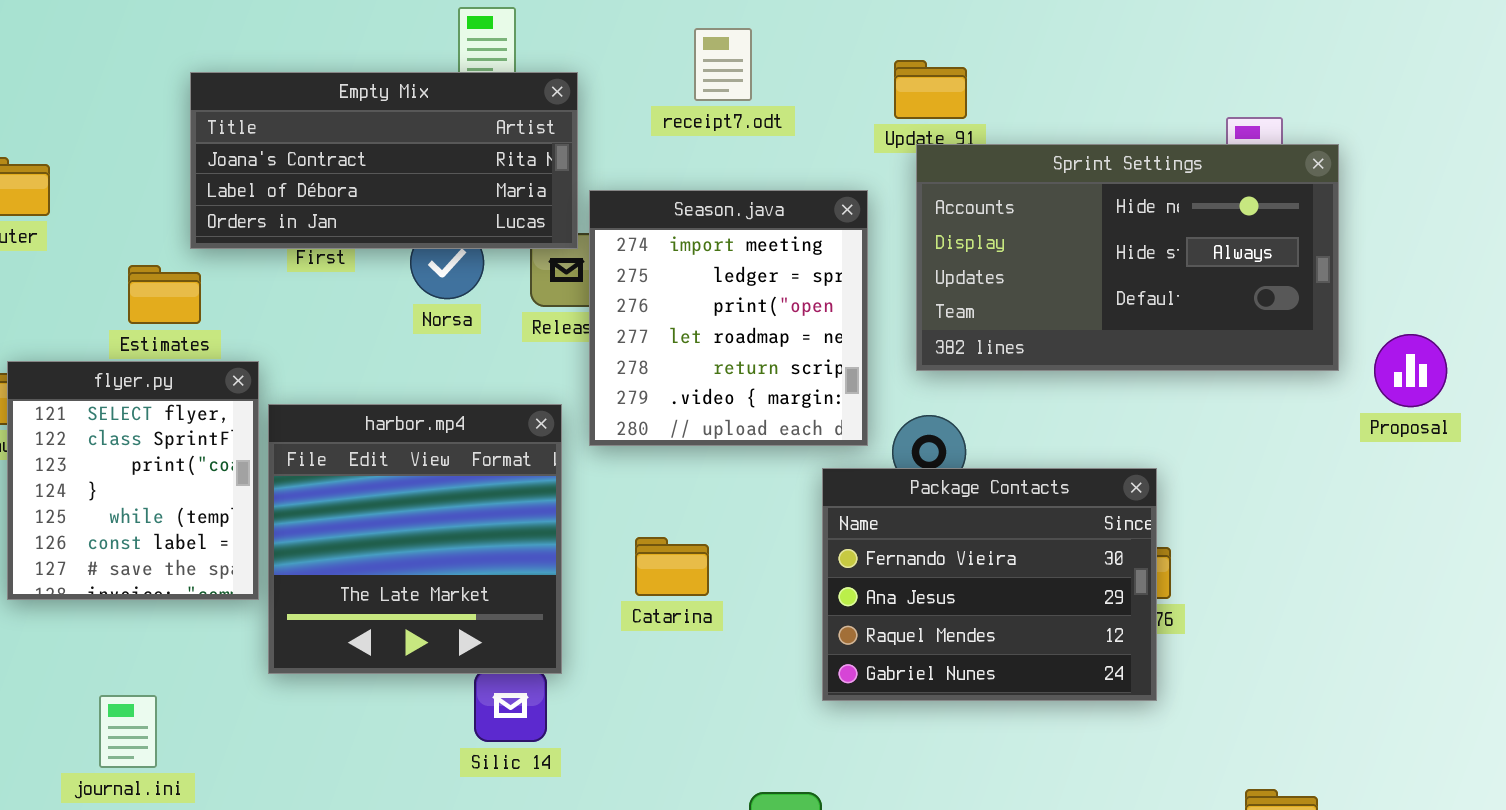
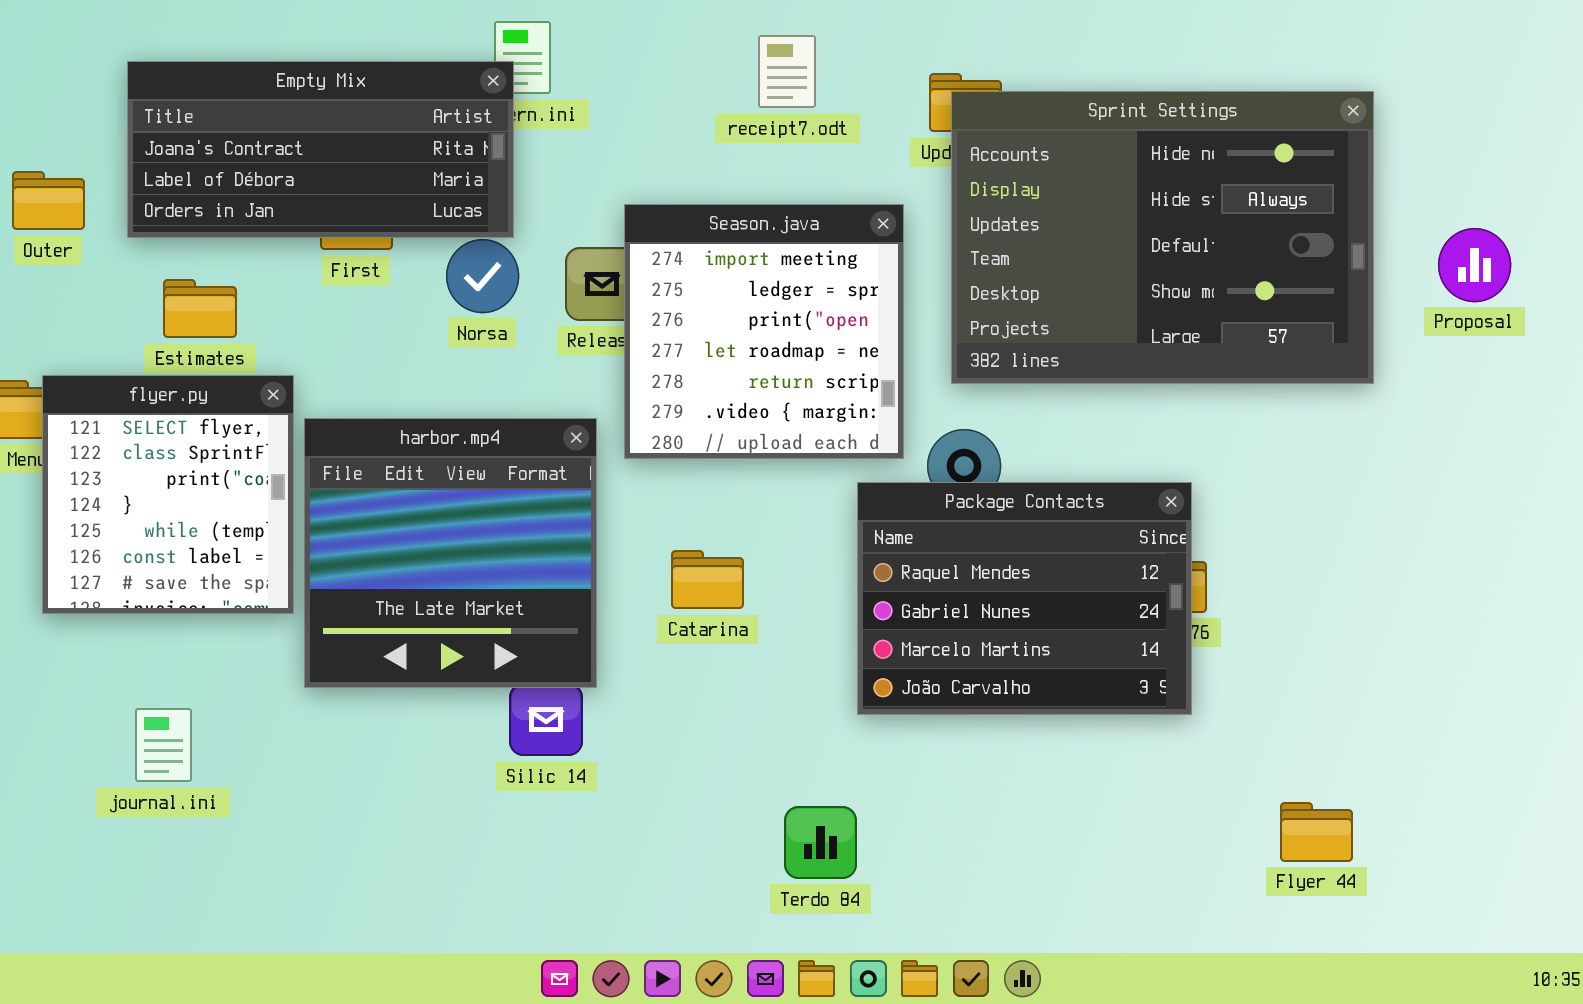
receipt7.odt: [694,28,752,101] -> [758,35,816,108], moved
Empty Mix: [190,72,578,249] -> [127,61,514,238], moved
Sprint Settings: [916,144,1339,371] -> [951,91,1374,384], resized
Proposal: [1374,334,1447,407] -> [1438,228,1511,302], moved
Package Contacts: [822,468,1157,701] -> [857,482,1192,715], scrolled down 2 rows

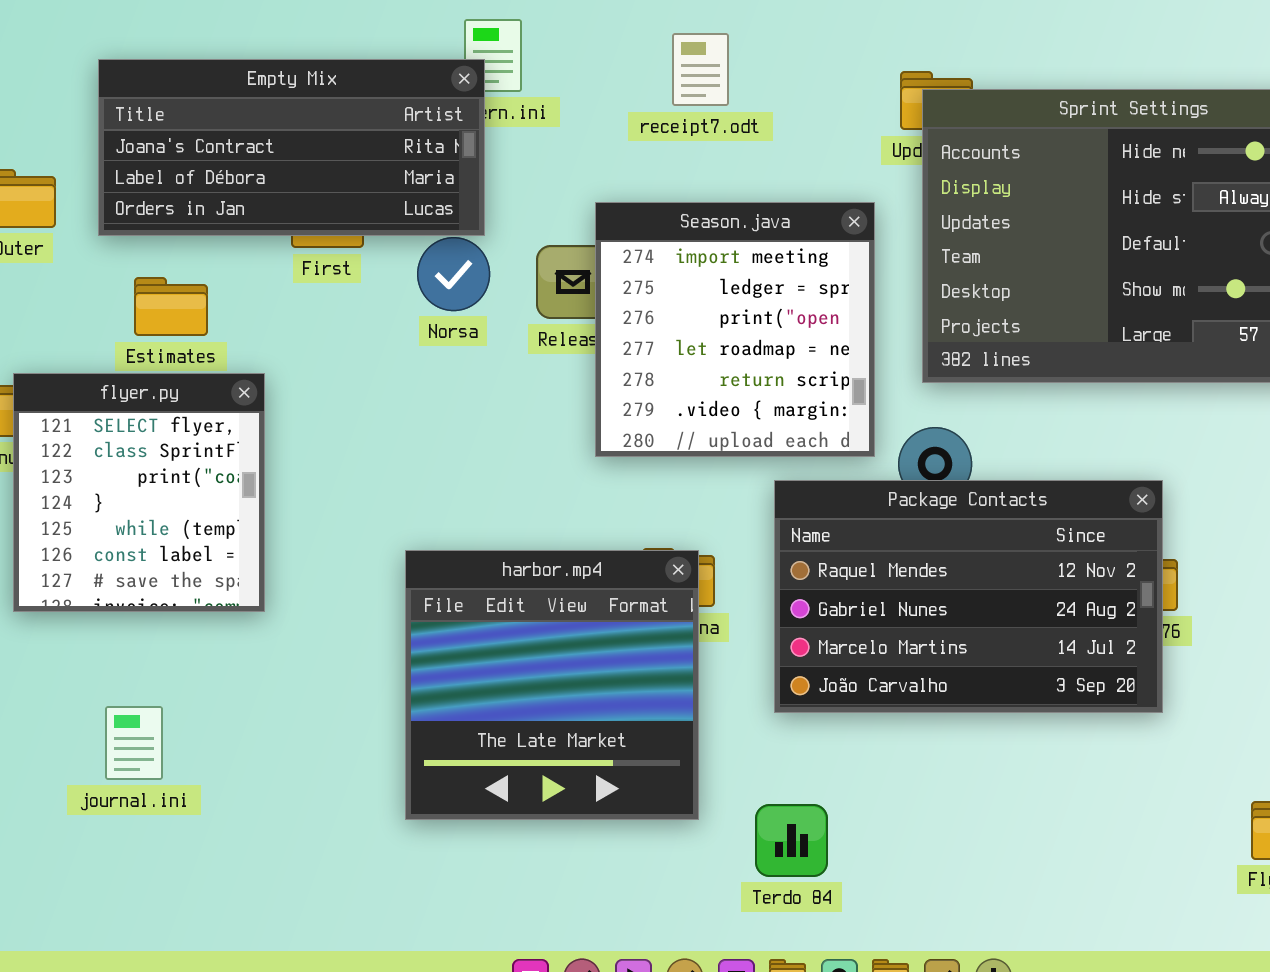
receipt7.odt: [758,35,816,108] -> [672,33,729,106], moved
harbor.mp4: [304,418,597,688] -> [405,550,699,820], moved
Package Contacts: [857,482,1192,715] -> [774,480,1163,713], resized

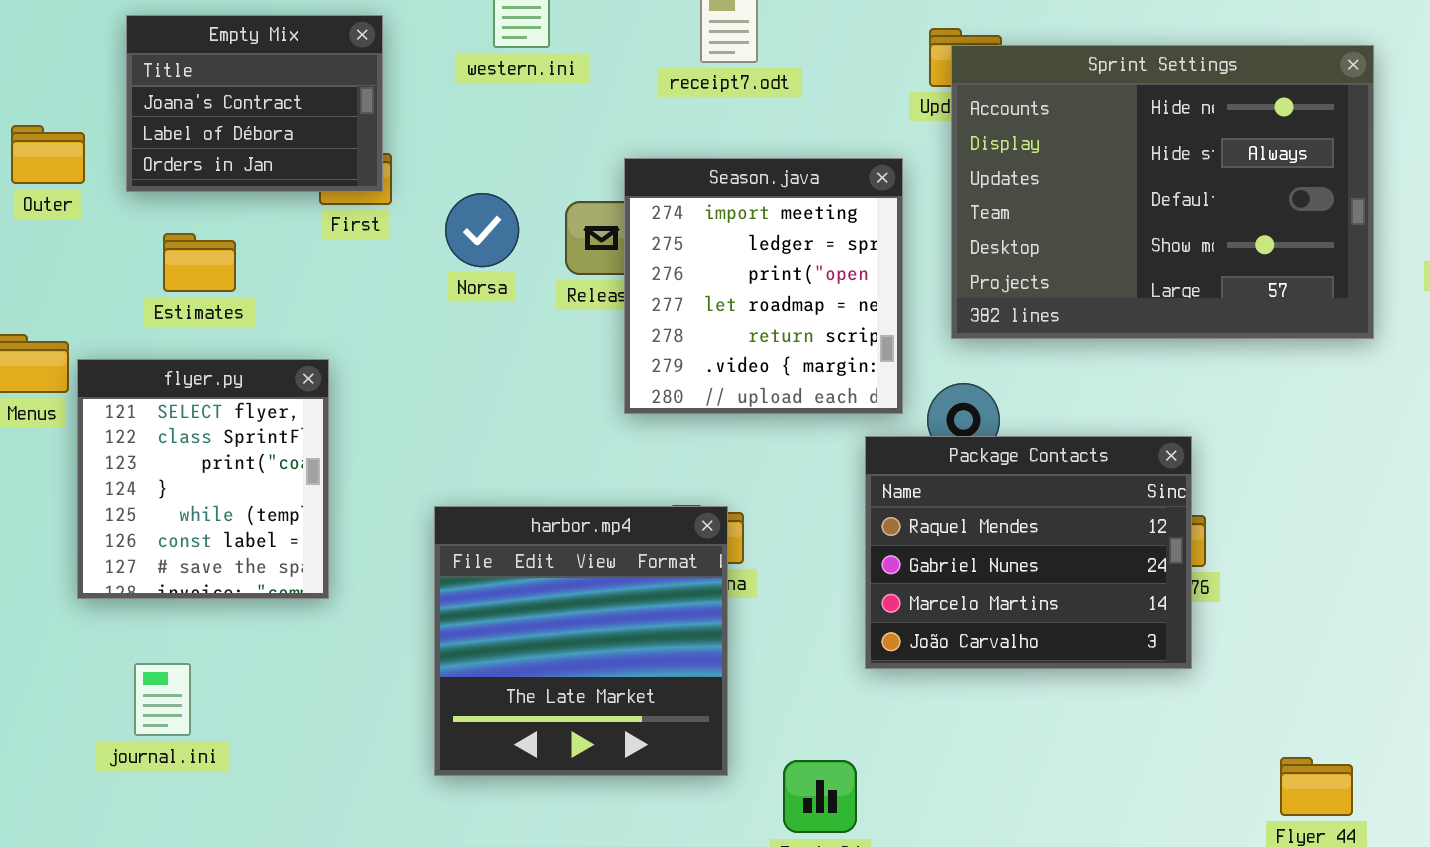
Empty Mix: [98,59,485,236] -> [126,15,383,192], resized
flyer.py: [13,373,265,612] -> [77,359,329,599], moved
Package Contacts: [774,480,1163,713] -> [865,436,1192,669], resized

